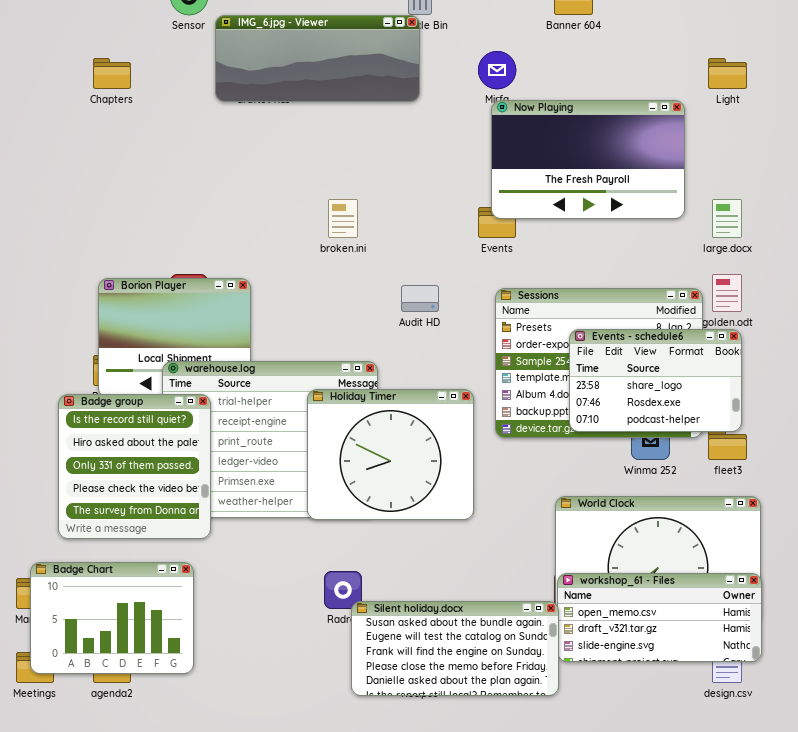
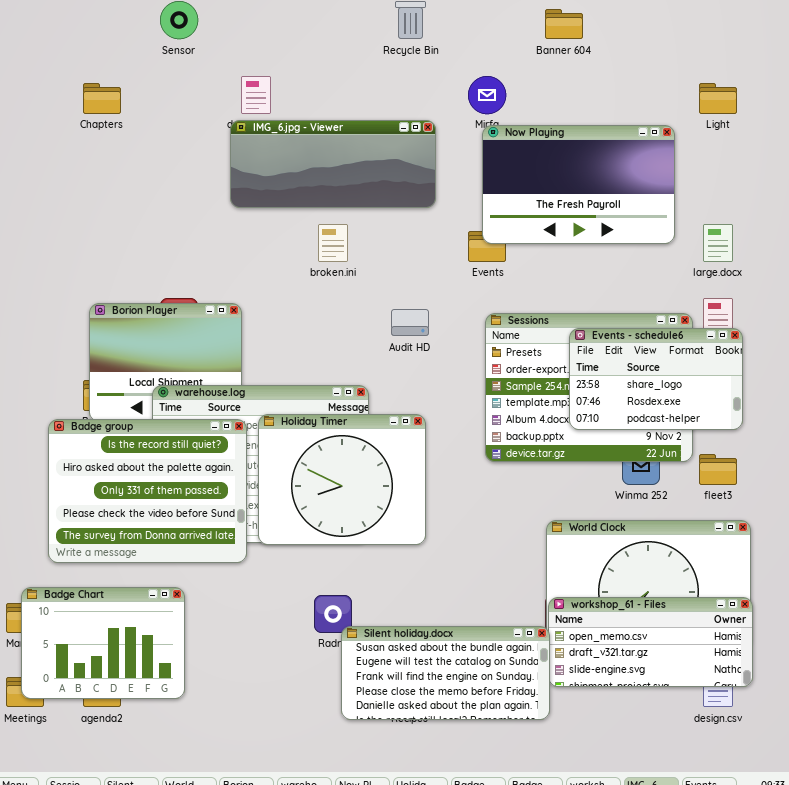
IMG_6.jpg - Viewer: [215,15,420,102] -> [230,120,436,208], moved
Events - schedule6: [569,329,742,432] -> [569,328,743,430], moved
Holiday Timer: [307,389,474,520] -> [258,414,426,545], moved
Badge group: [58,394,211,539] -> [48,419,247,563], resized

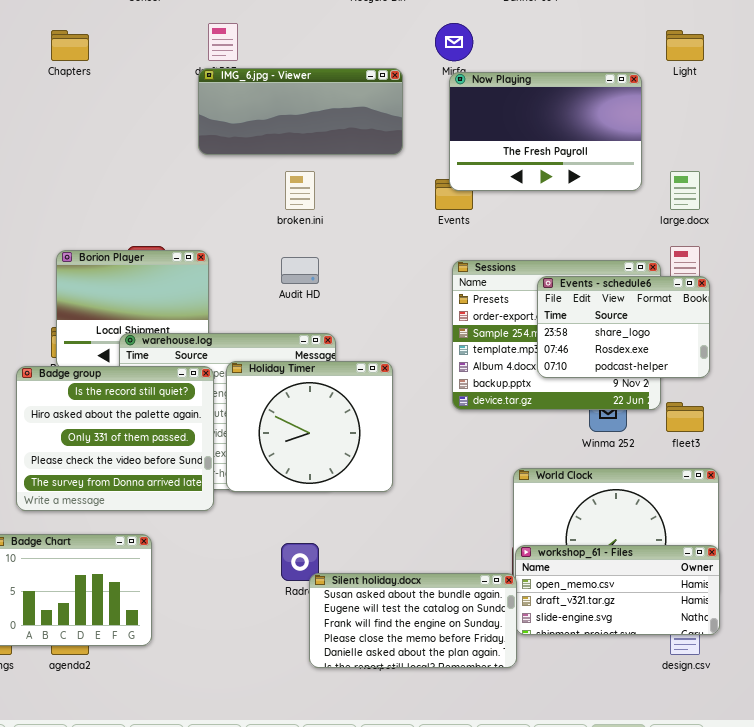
Audit HD: [391,309,429,336] -> [281,257,319,284], moved

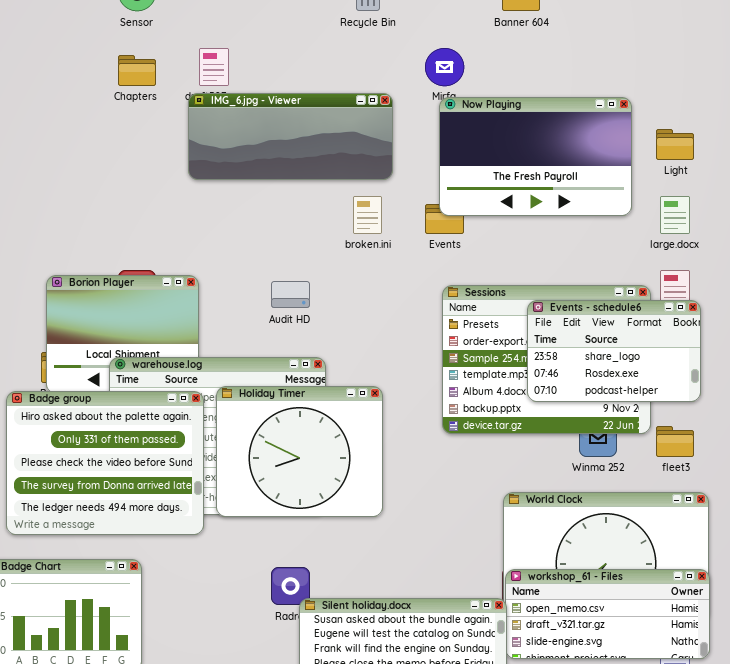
Chapters: [51,30,89,61] -> [118,55,156,86], moved
Light: [666,30,704,61] -> [656,129,694,160], moved
broken.ini: [285,171,315,210] -> [353,196,382,234], moved
Badge group: [16,366,214,511] -> [6,391,204,535], scrolled down 1 row

